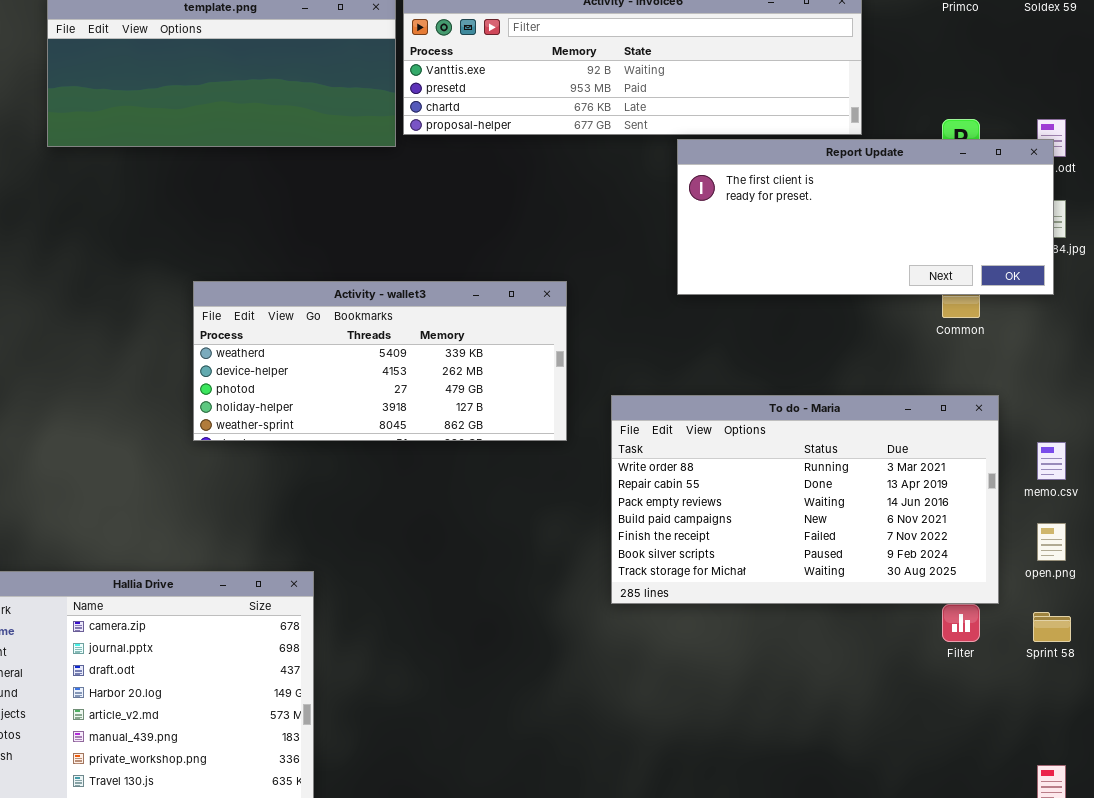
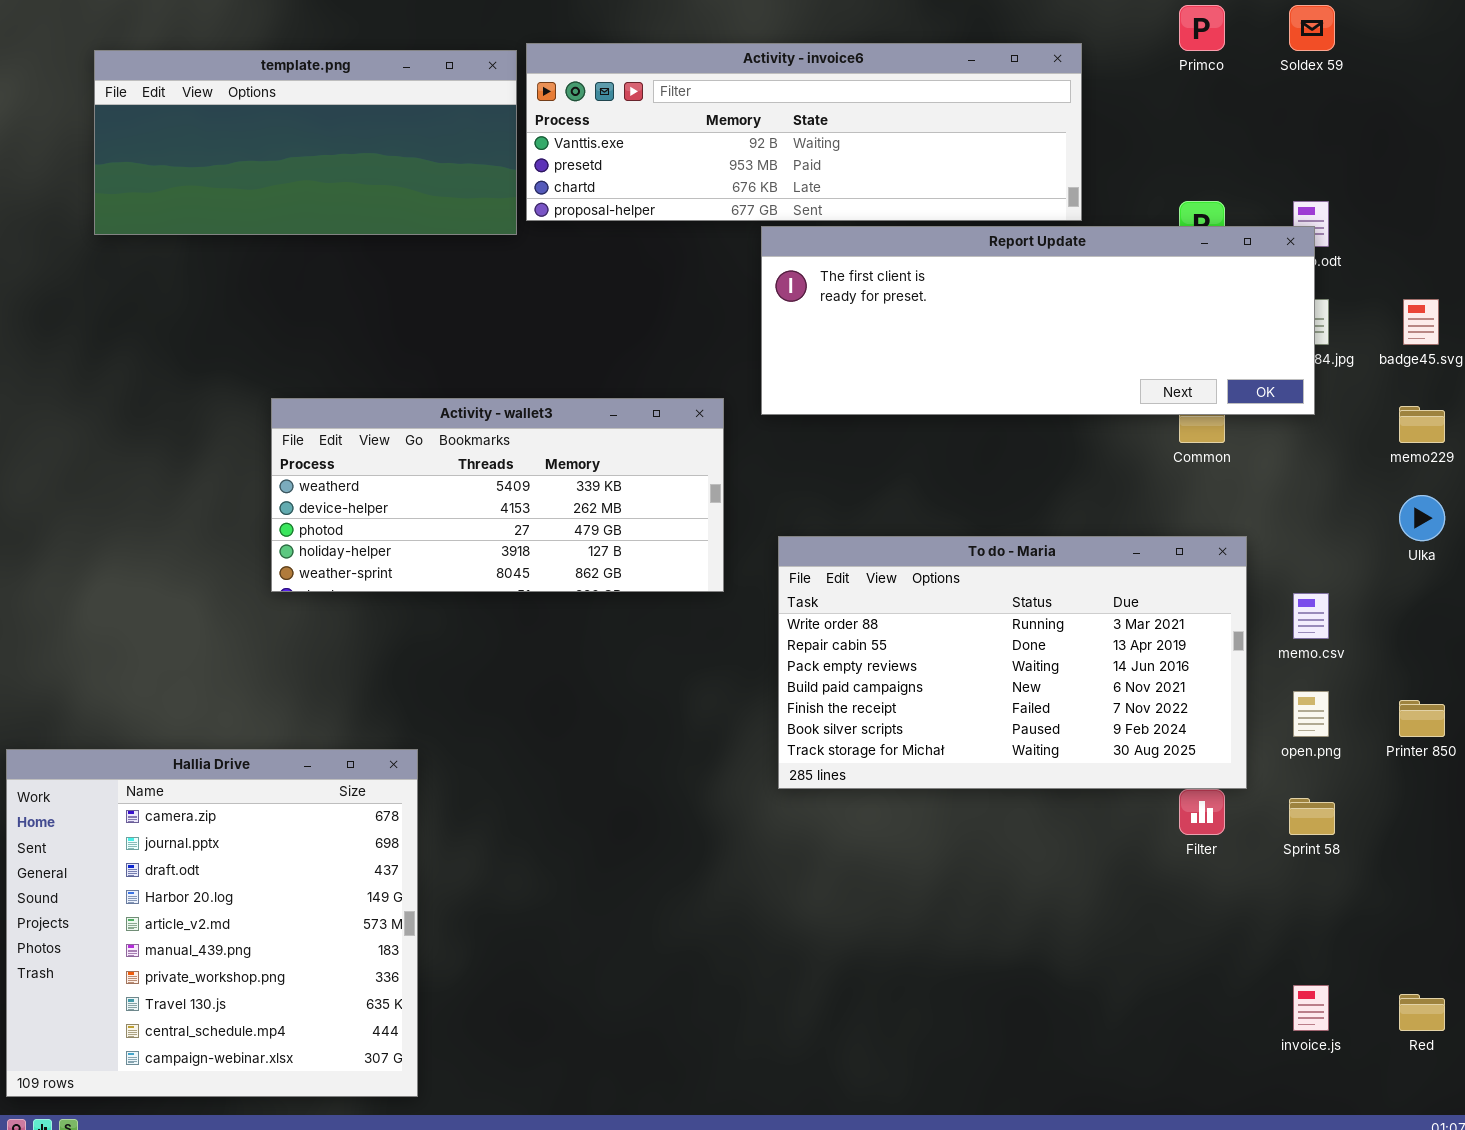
Report Update: [677,139,1054,295] -> [761,226,1315,415], resized

